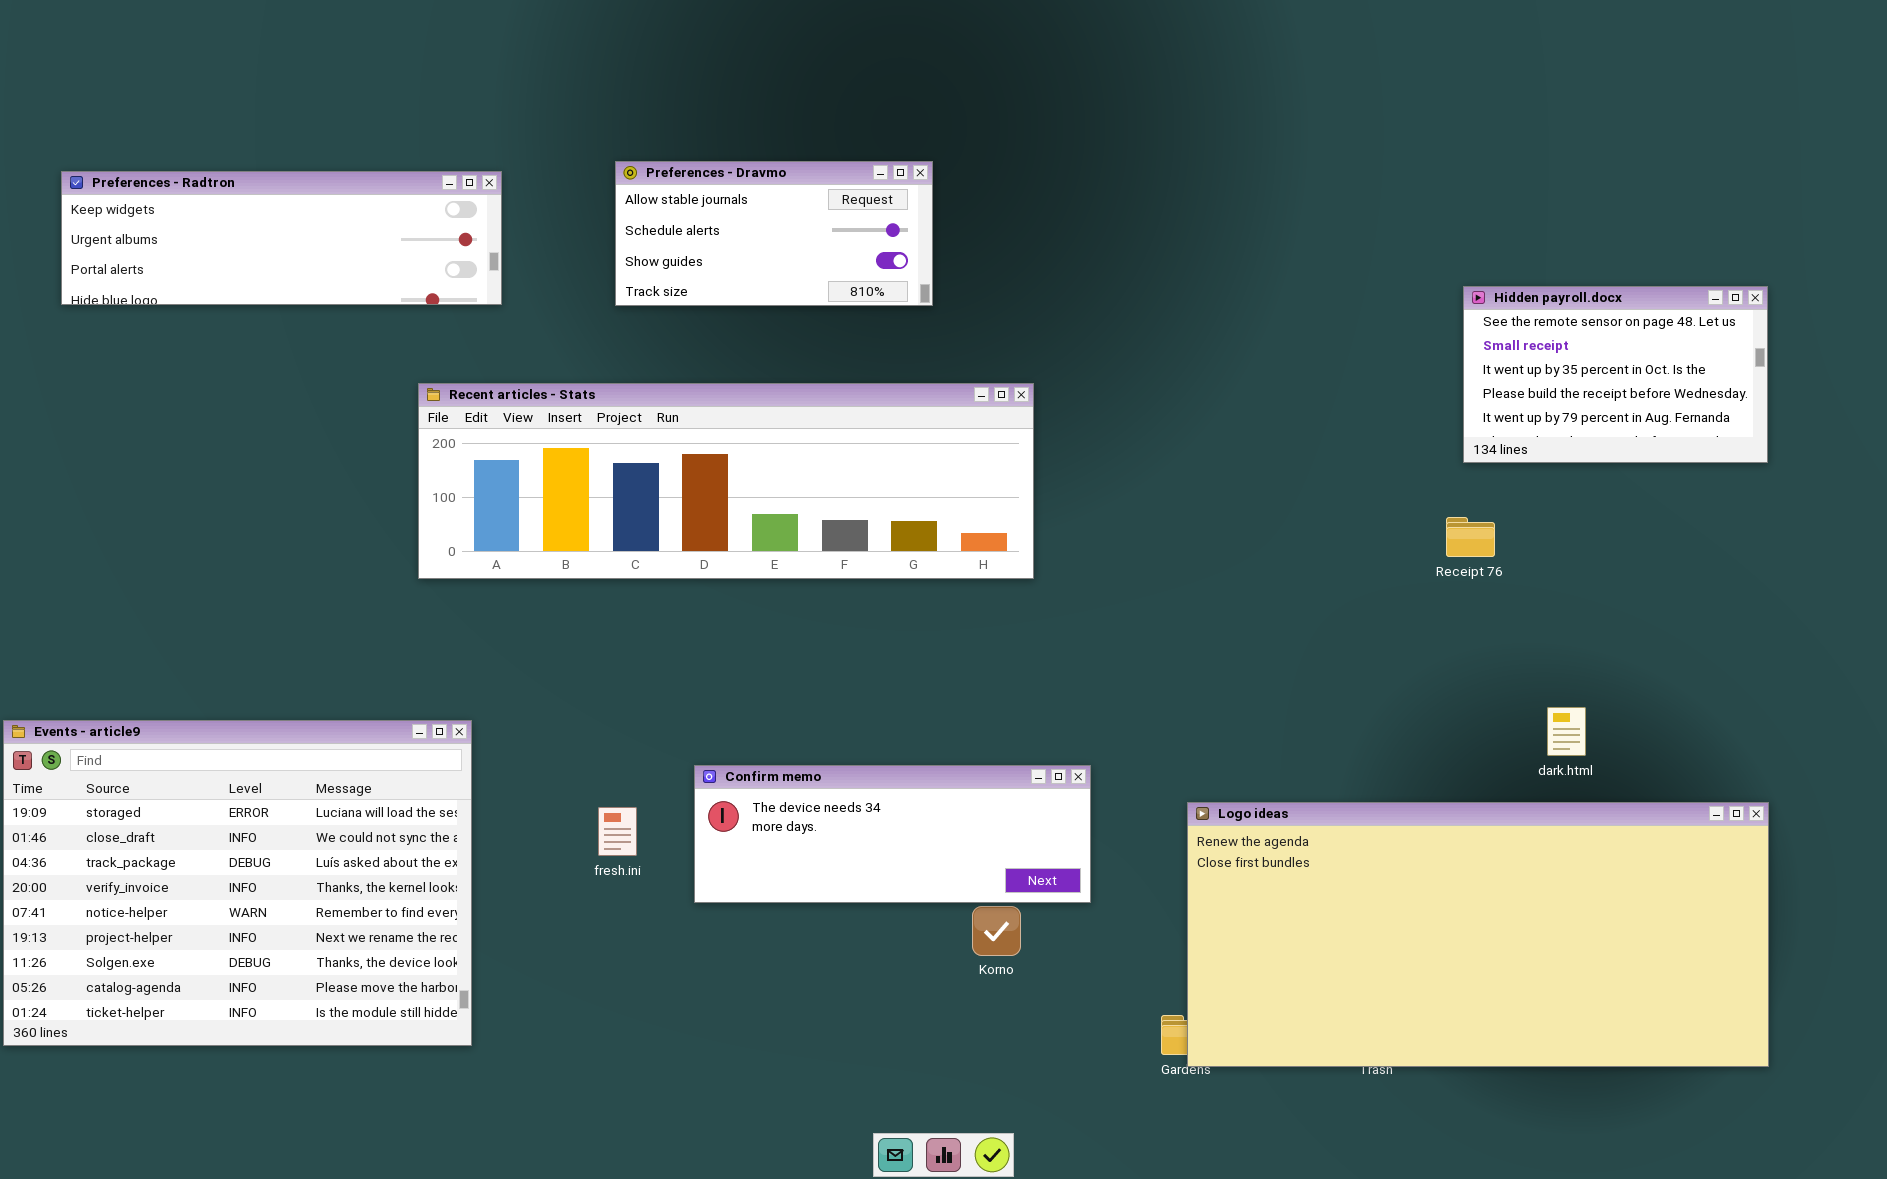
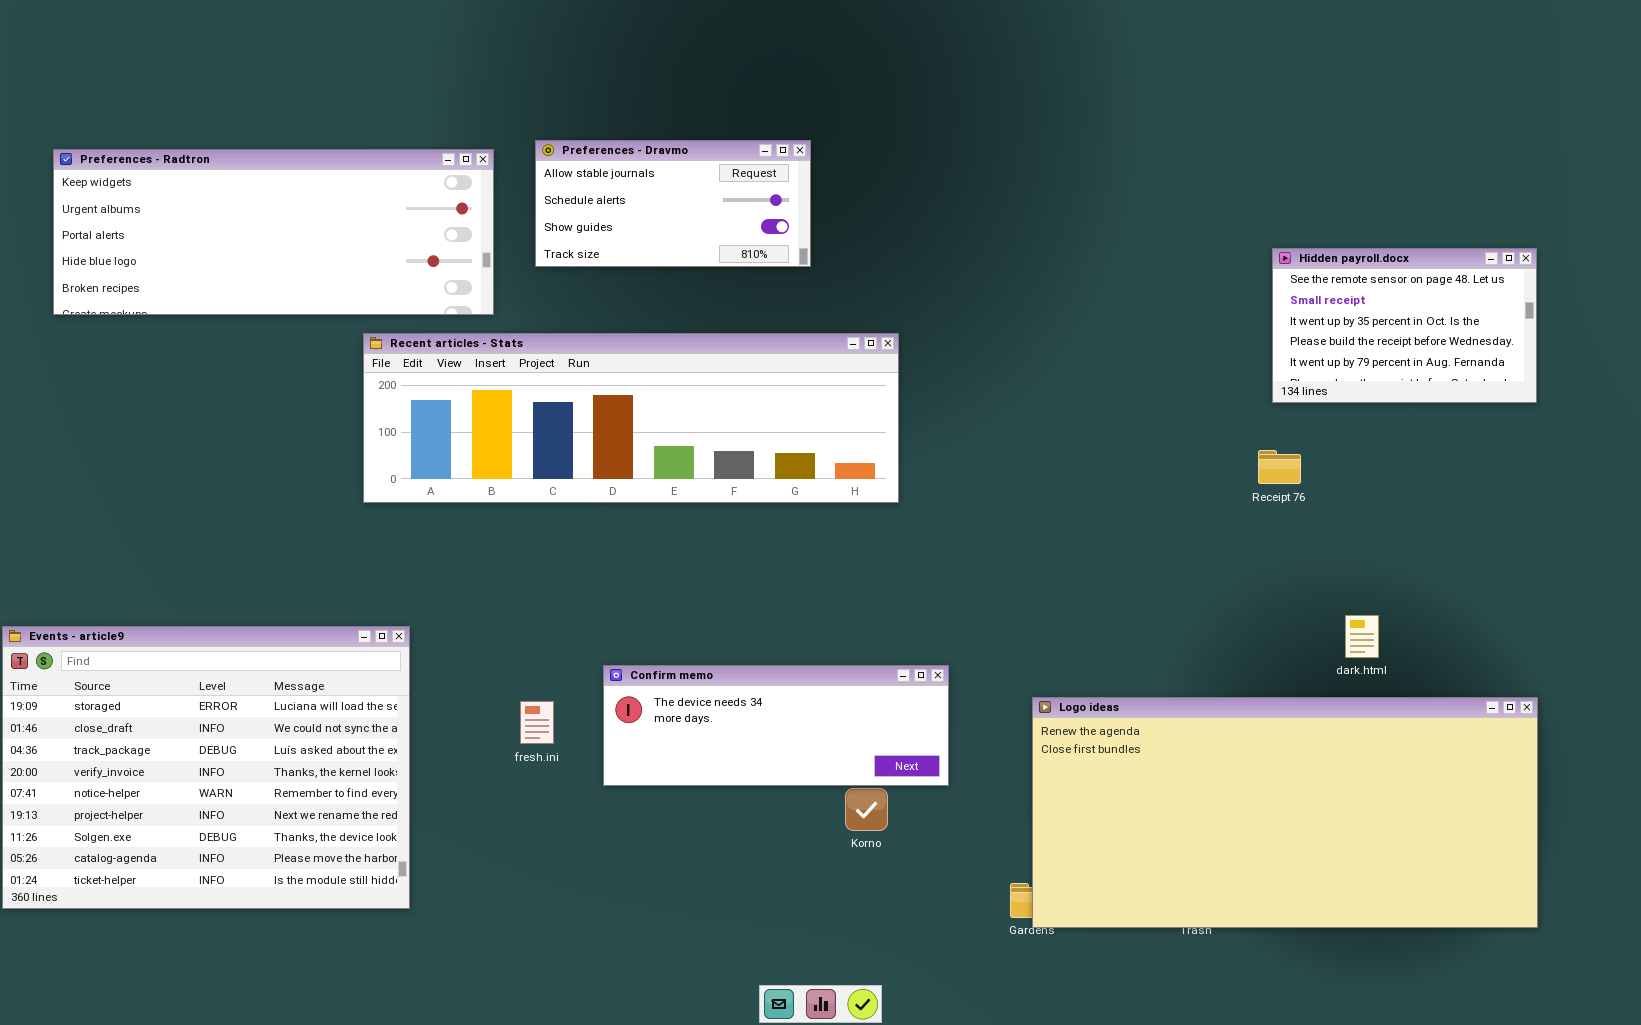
Preferences - Radtron: [61,171,502,305] -> [53,149,494,315], resized

